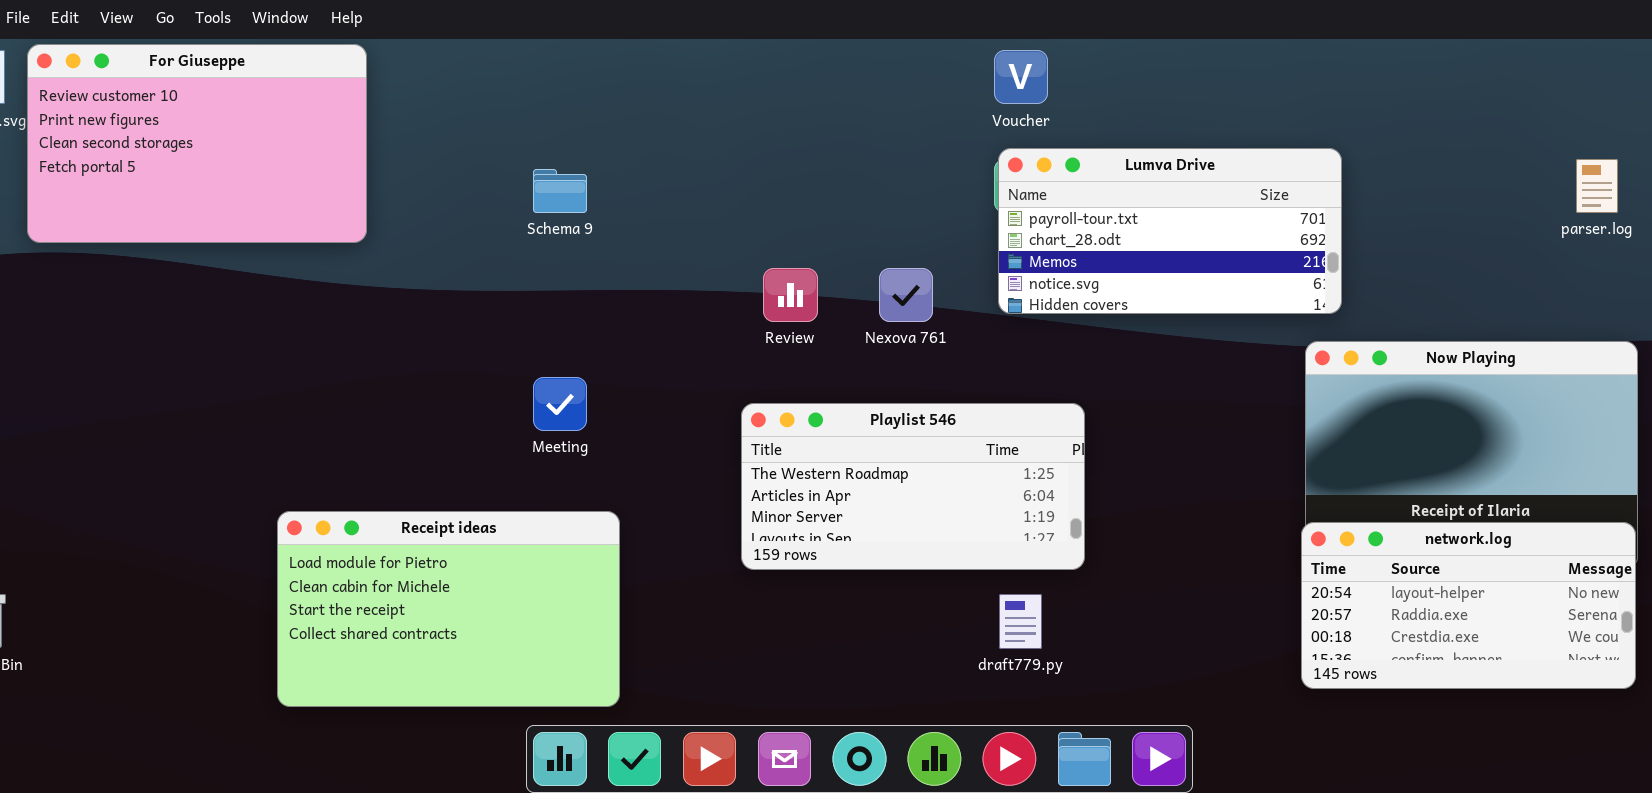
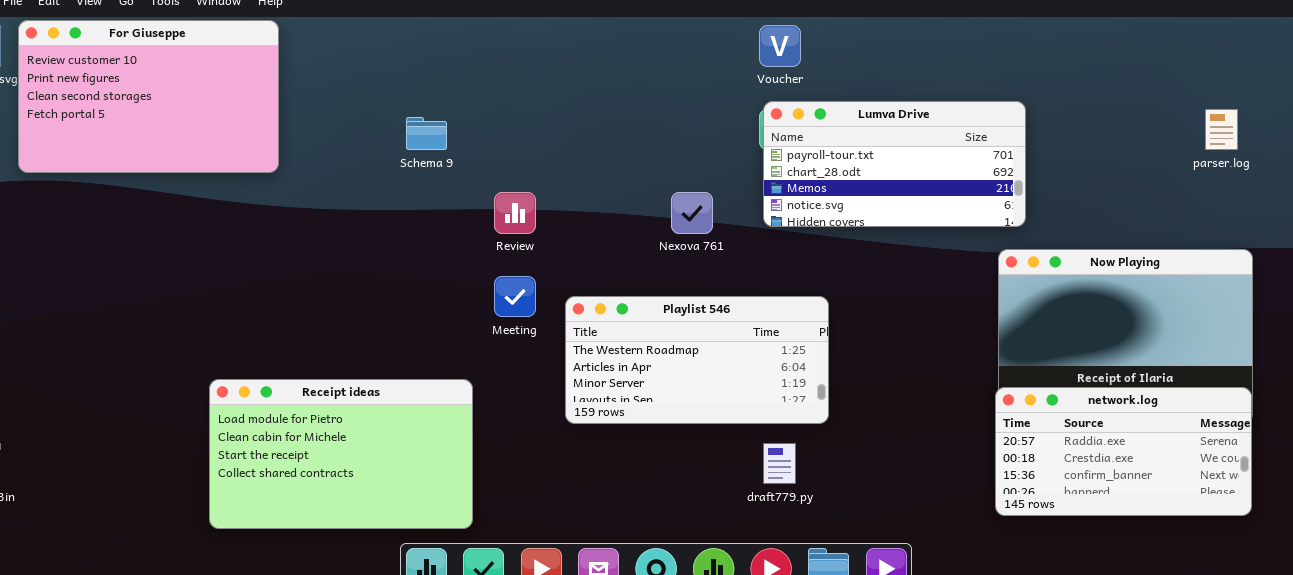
Review: [763,268,818,322] -> [494,192,536,234], moved
Meeting: [533,377,587,431] -> [494,276,536,317], moved
network.log: [1301,522,1636,689] -> [995,387,1252,516], scrolled down 1 row

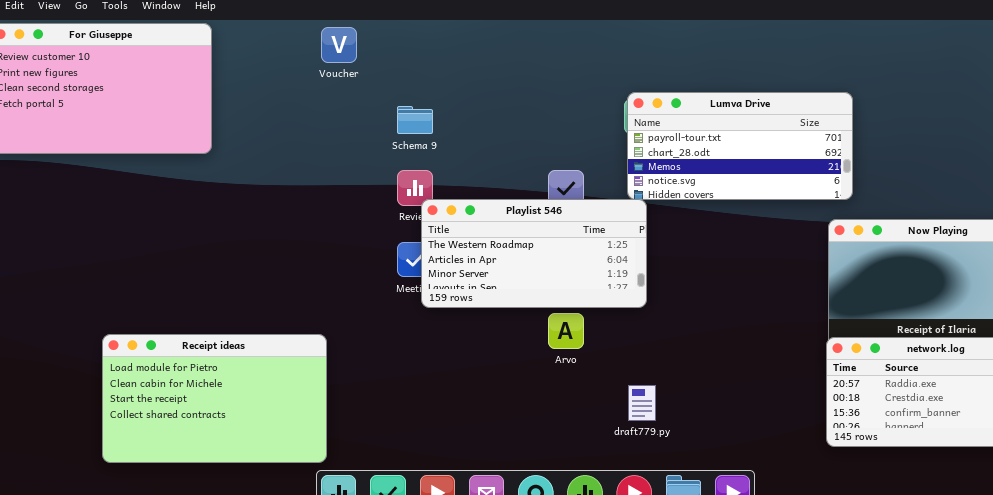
Voucher: [759,25,801,67] -> [321,27,357,63], moved
Schema 9: [406,117,447,150] -> [397,106,433,134], moved
Playlist 546: [565,296,829,424] -> [421,199,647,308], moved
Receipt ideas: [209,379,473,529] -> [102,334,327,463], moved

